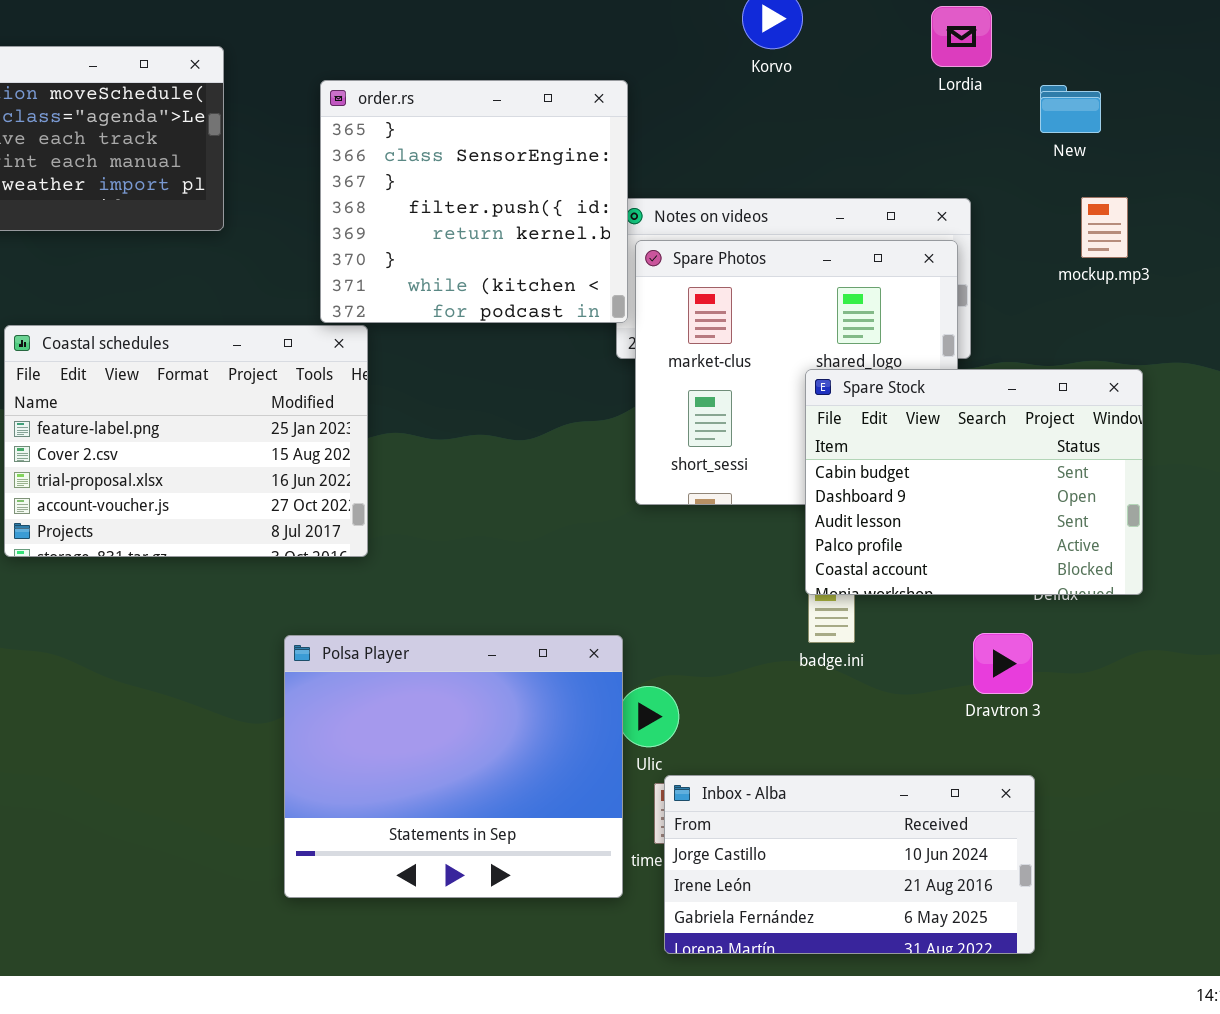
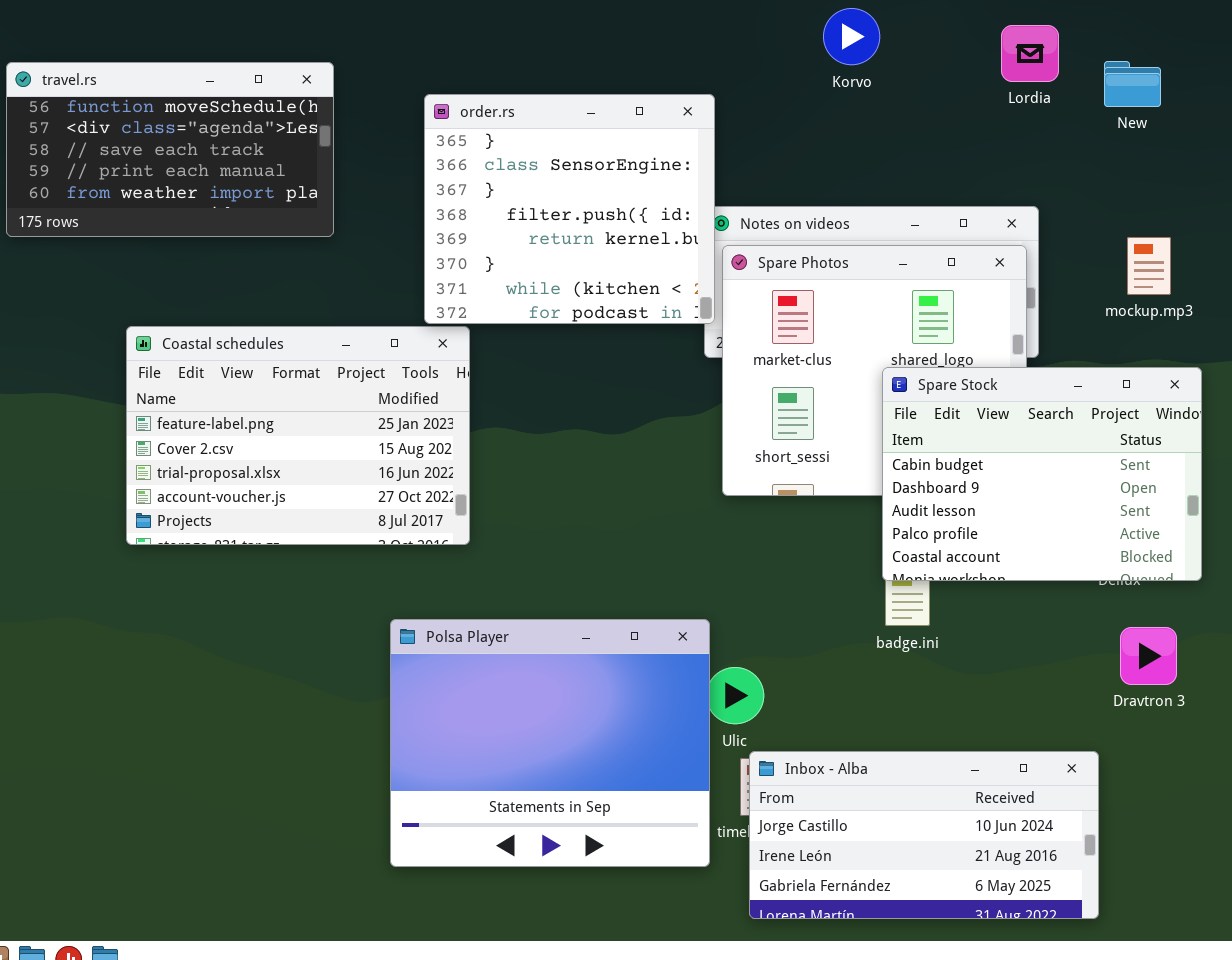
New: [1040,85,1101,133] -> [1104,61,1161,107], moved
mockup.mp3: [1081,197,1128,258] -> [1127,237,1171,295], moved
Dravtron 3: [973,633,1033,694] -> [1120,627,1177,685], moved

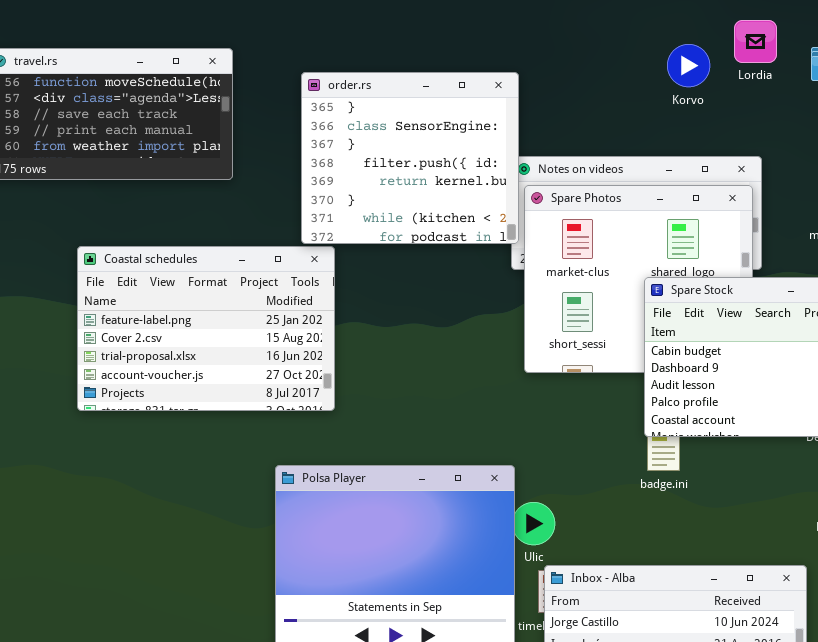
Korvo: [823,8,880,65] -> [667,44,710,87], moved

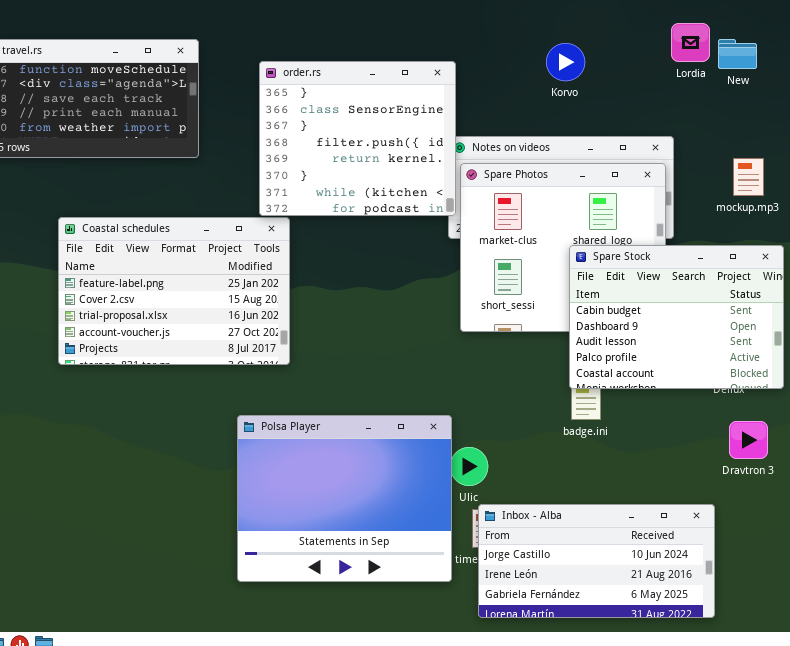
Lordia: [734,20,777,63] -> [671,23,710,62], moved
Korvo: [667,44,710,87] -> [546,43,585,81], moved

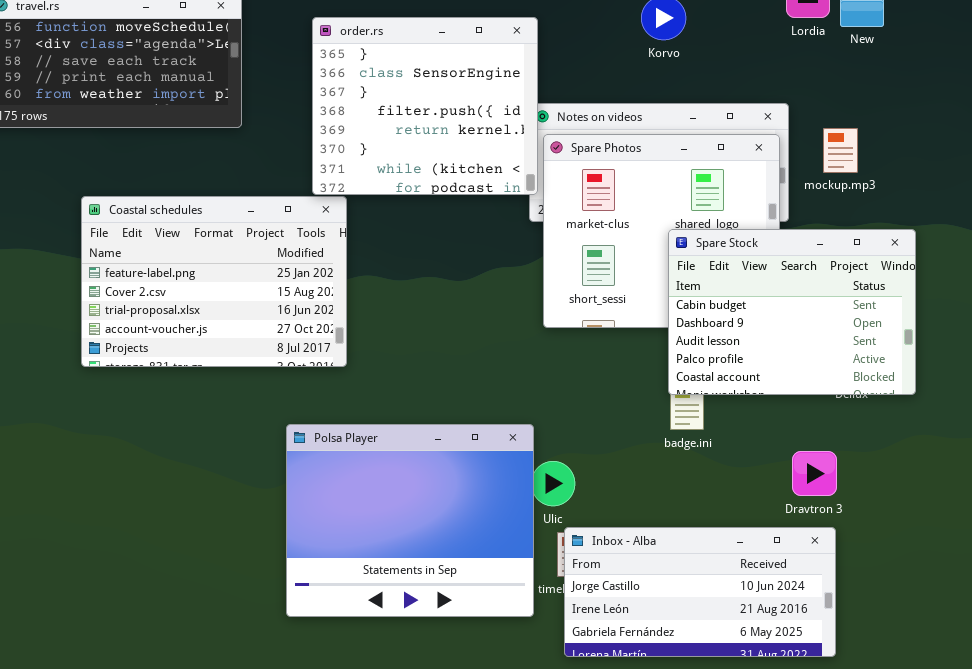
mockup.mp3: [733,158,764,196] -> [823,128,858,173], moved
Dravtron 3: [729,421,768,459] -> [792,451,837,496], moved

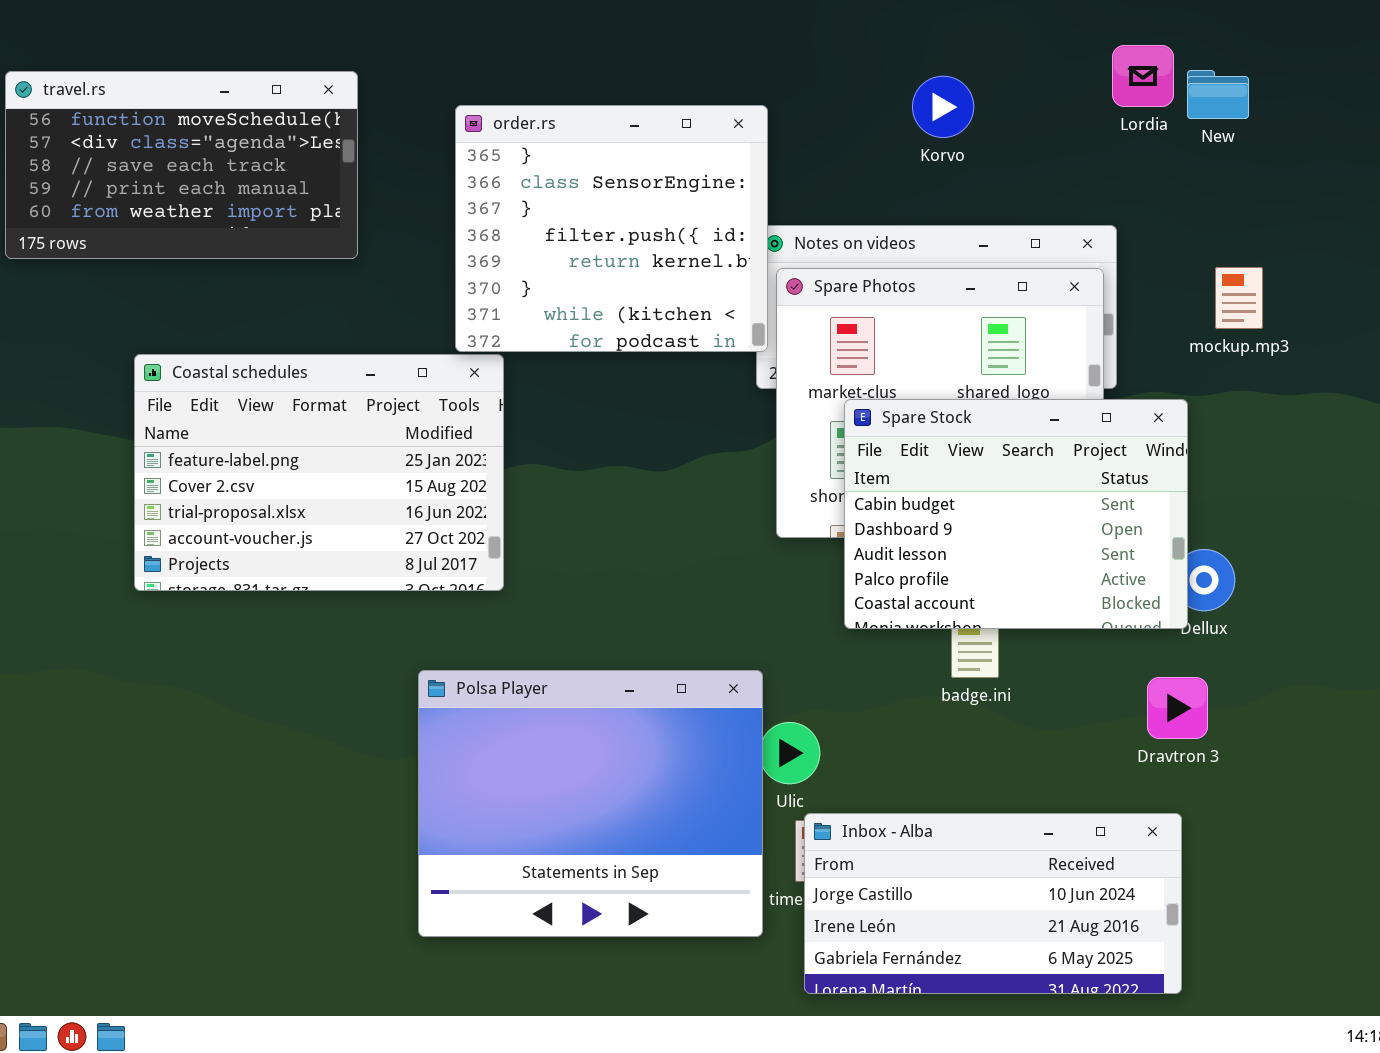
mockup.mp3: [823,128,858,173] -> [1215,267,1263,329], moved
Spare Stock: [668,229,916,395] -> [844,399,1188,629], moved
Dravtron 3: [792,451,837,496] -> [1147,677,1208,739], moved

